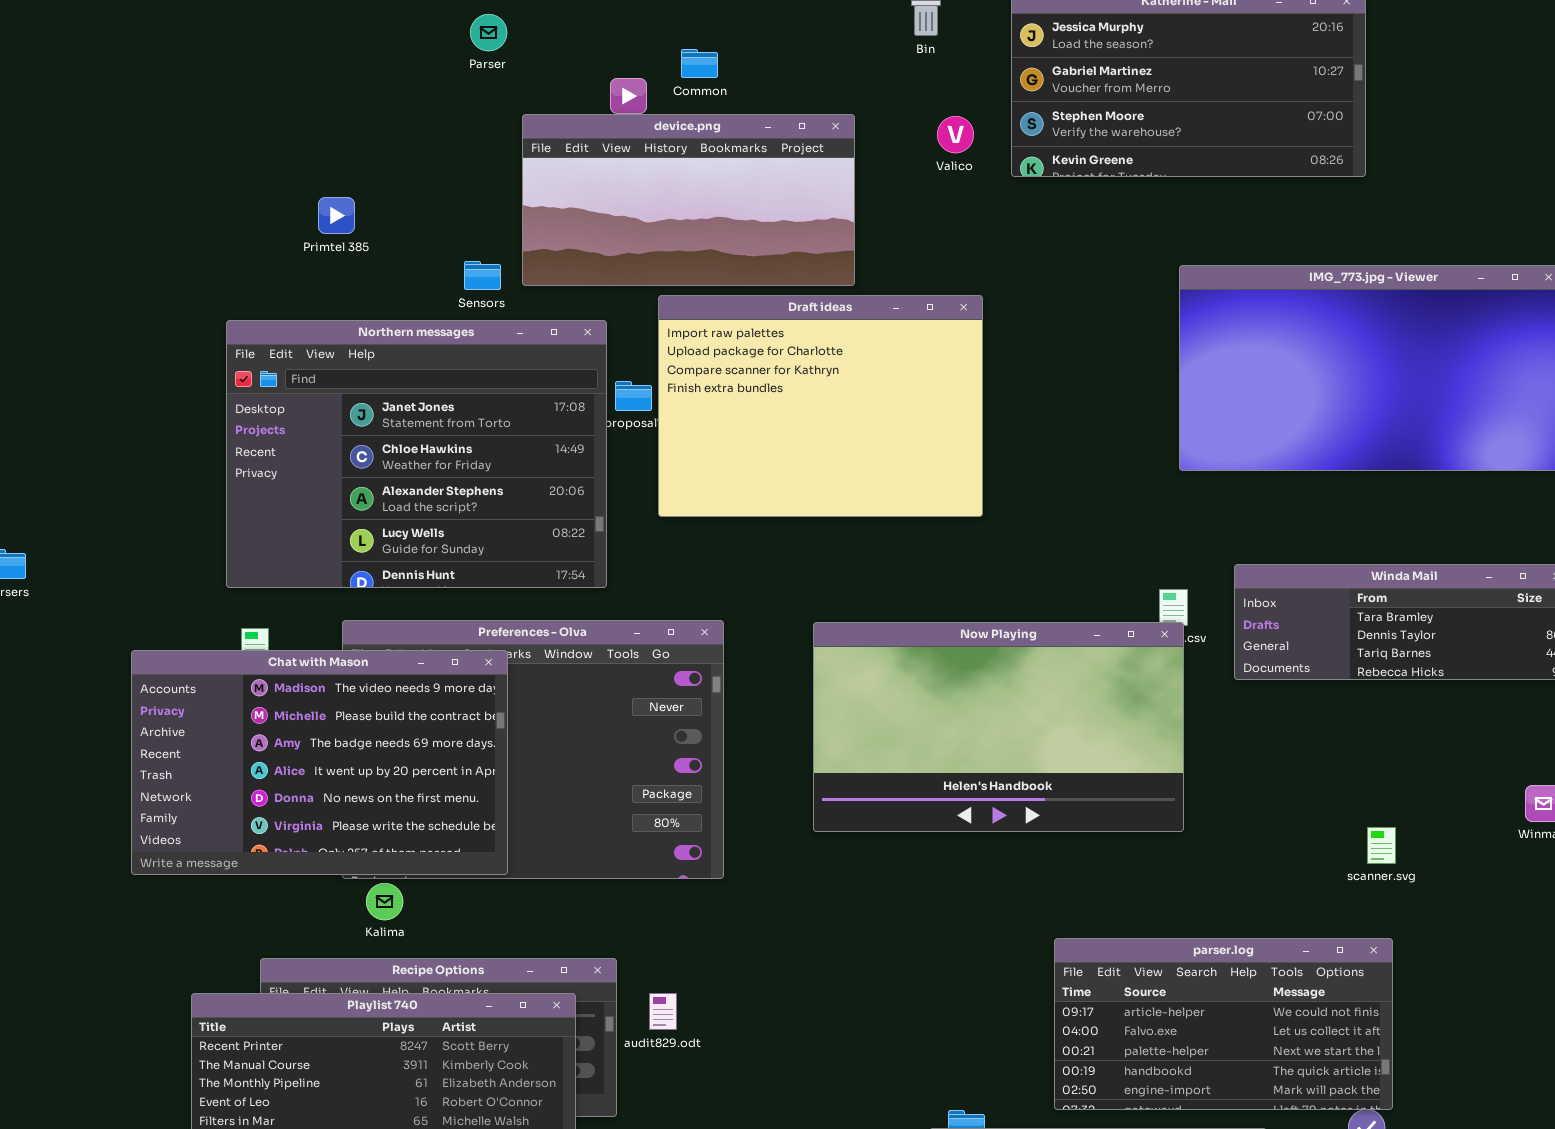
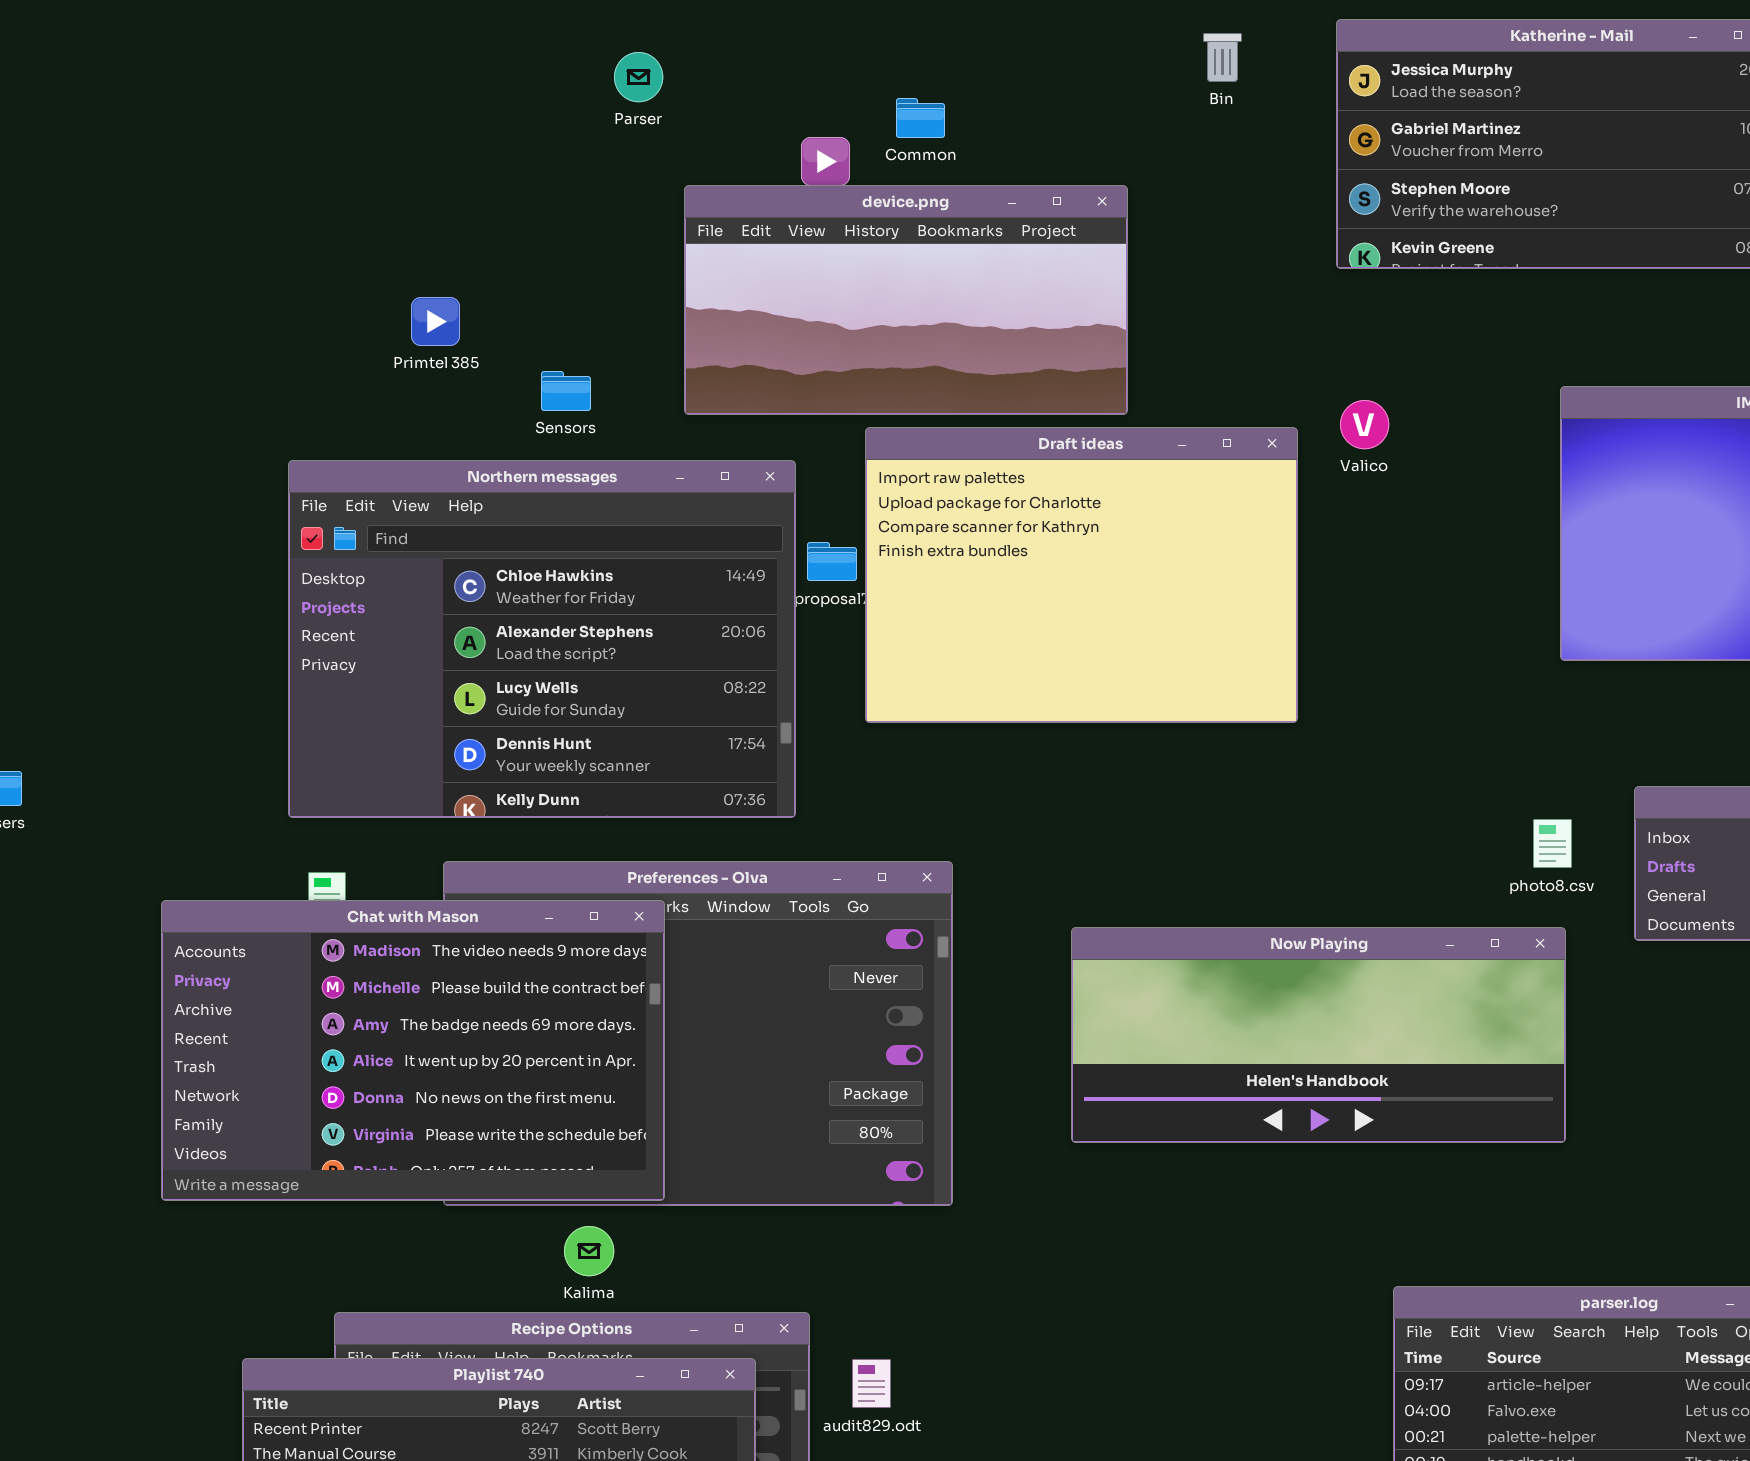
Valico: [937,116,974,153] -> [1340,400,1389,449], moved
Sensors: [464,261,501,290] -> [541,371,591,411], moved
Northern messages: [226,320,607,588] -> [288,460,796,818], scrolled down 1 row
Now Playing: [813,622,1184,832] -> [1071,927,1566,1143], resized
Kalima: [366,883,403,920] -> [564,1226,614,1276], moved

